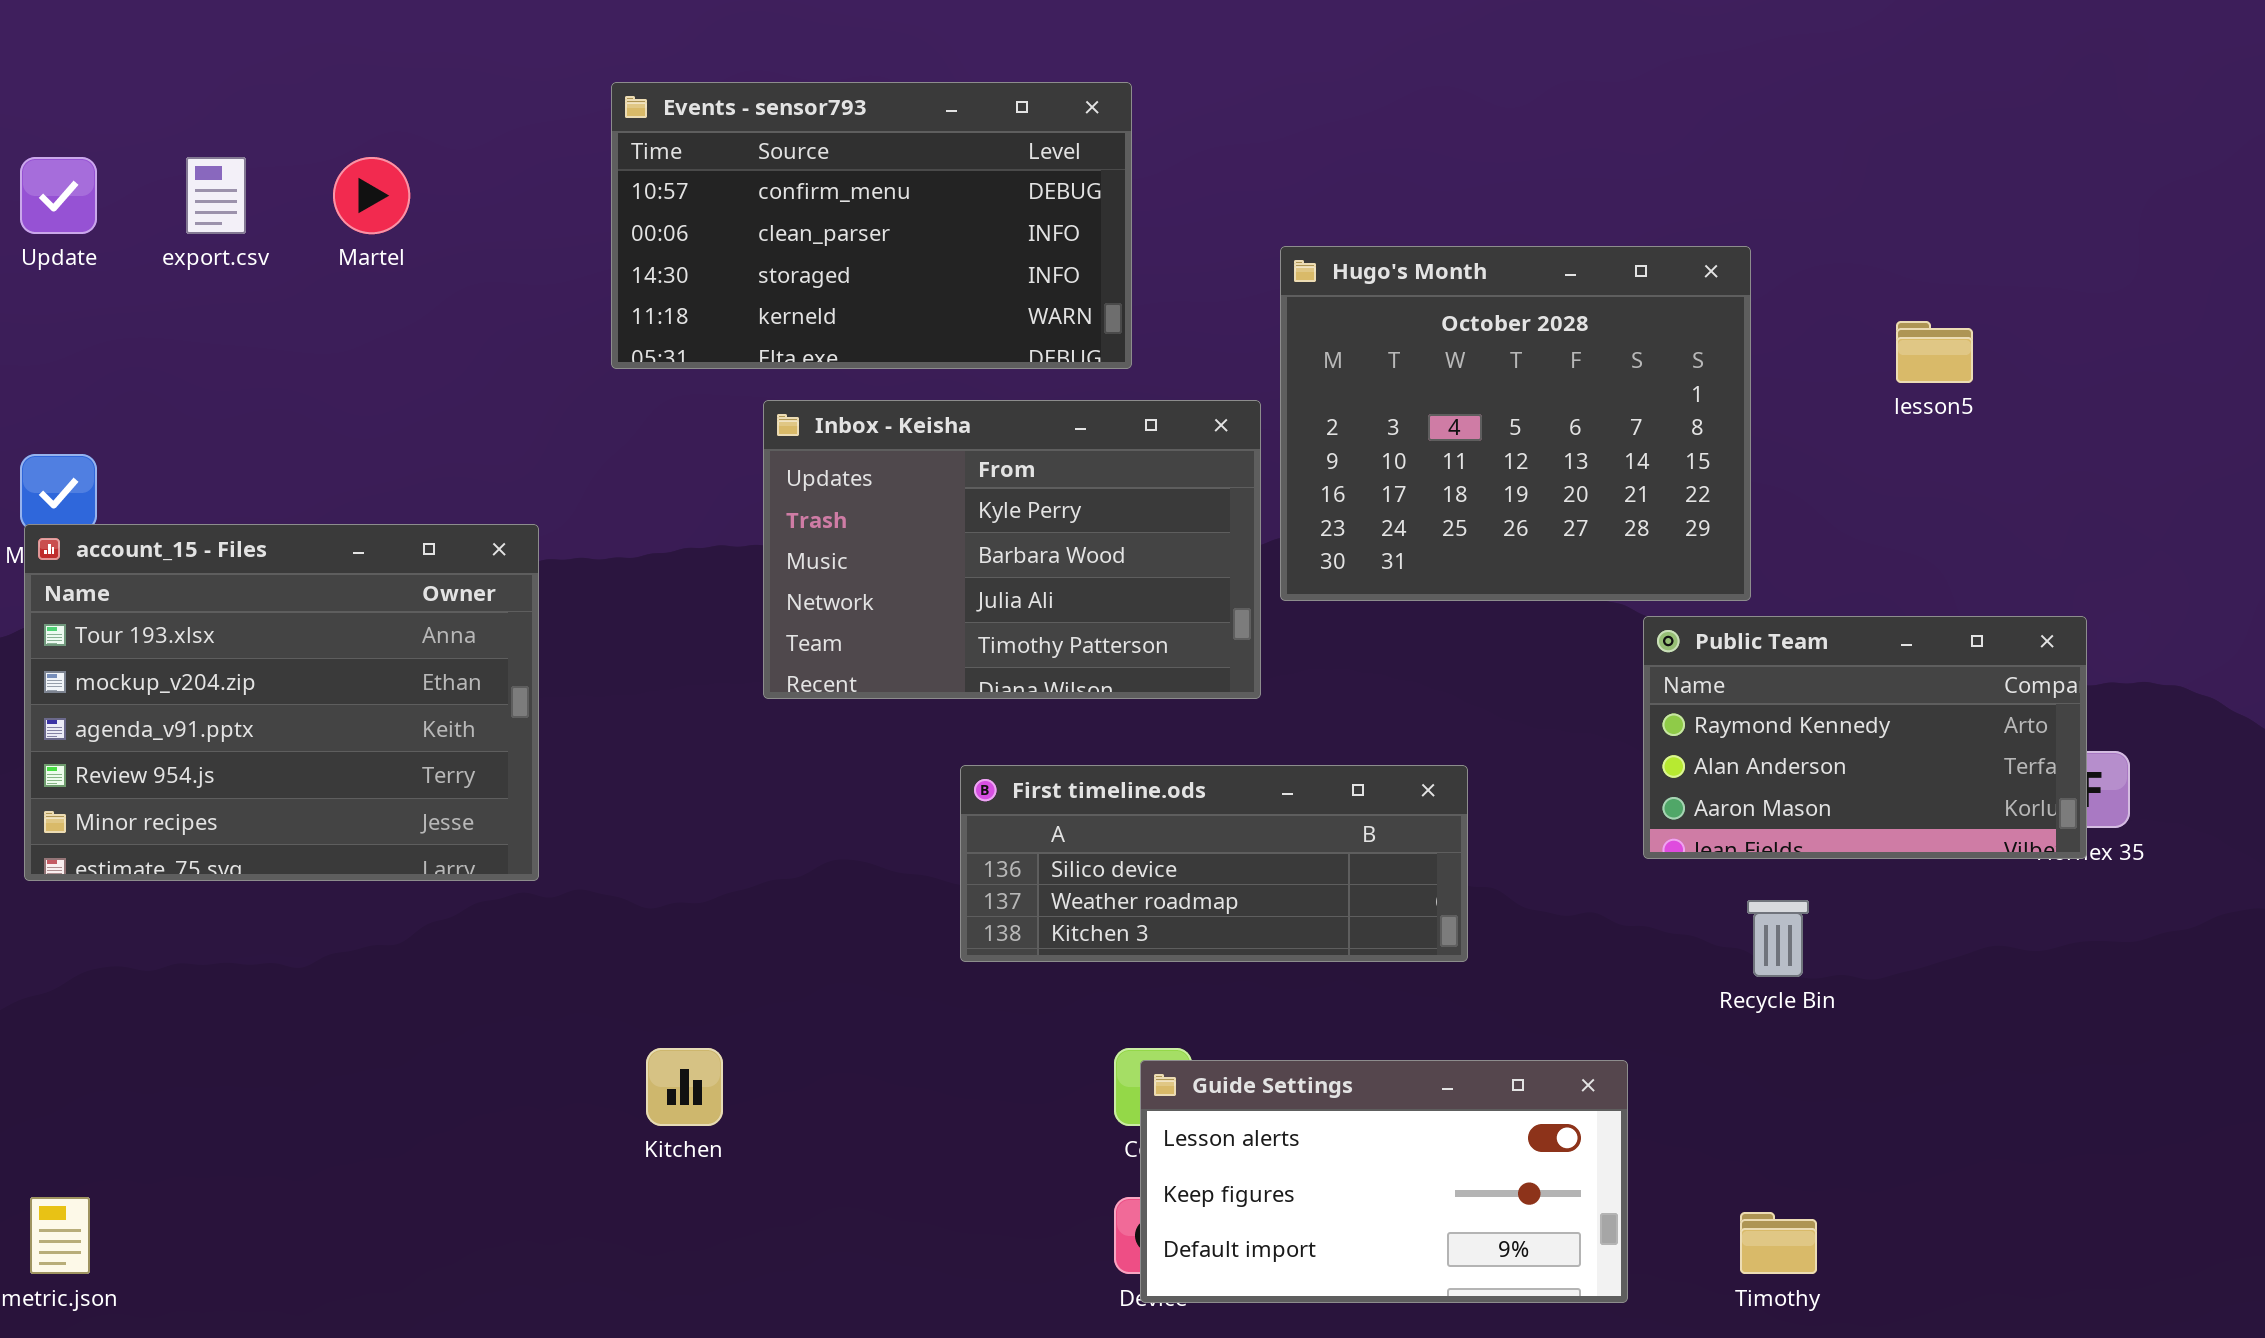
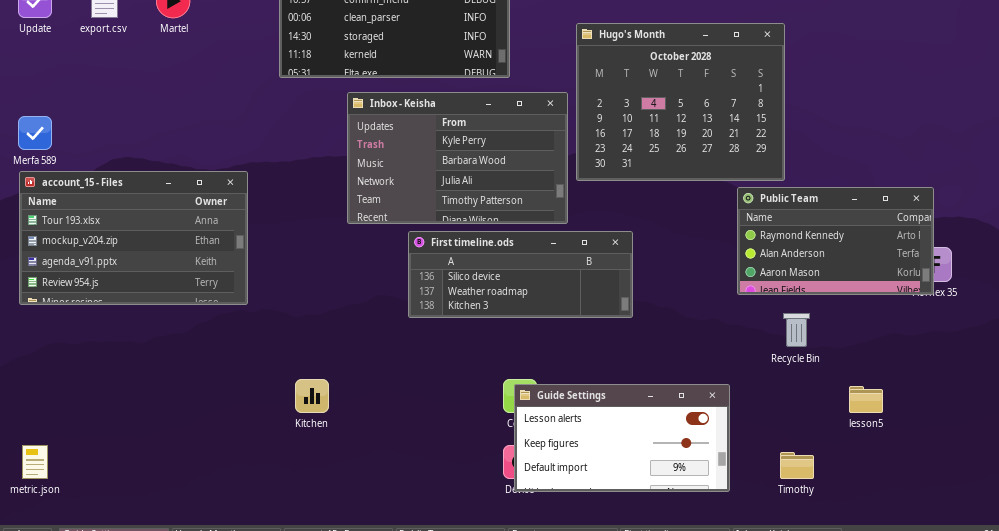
lesson5: [1896,321,1973,383] -> [849,386,883,413], moved
account_15 - Files: [24,524,539,881] -> [19,171,248,305], resized
First timeline.ods: [960,765,1468,962] -> [408,231,633,318], moved

